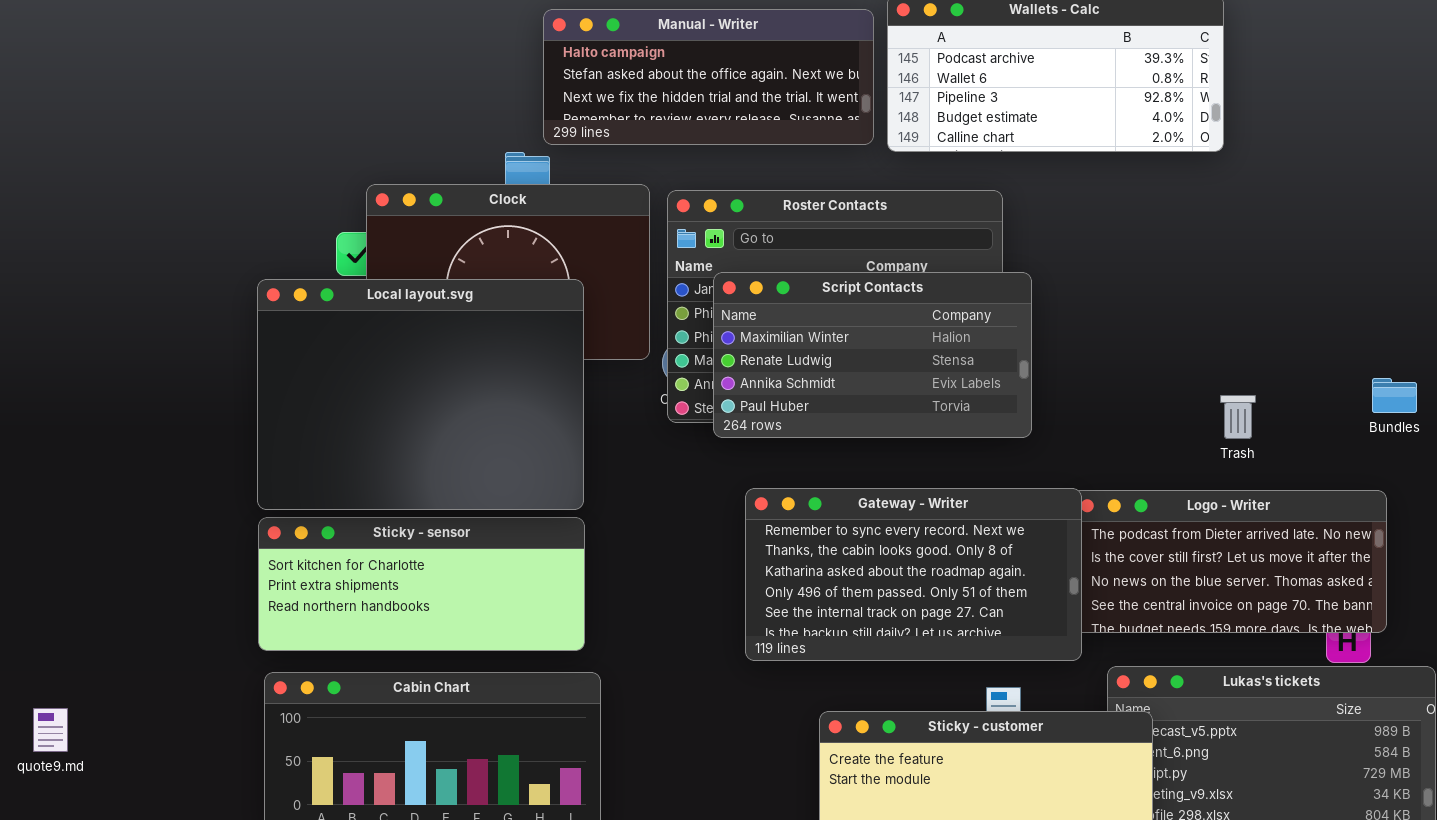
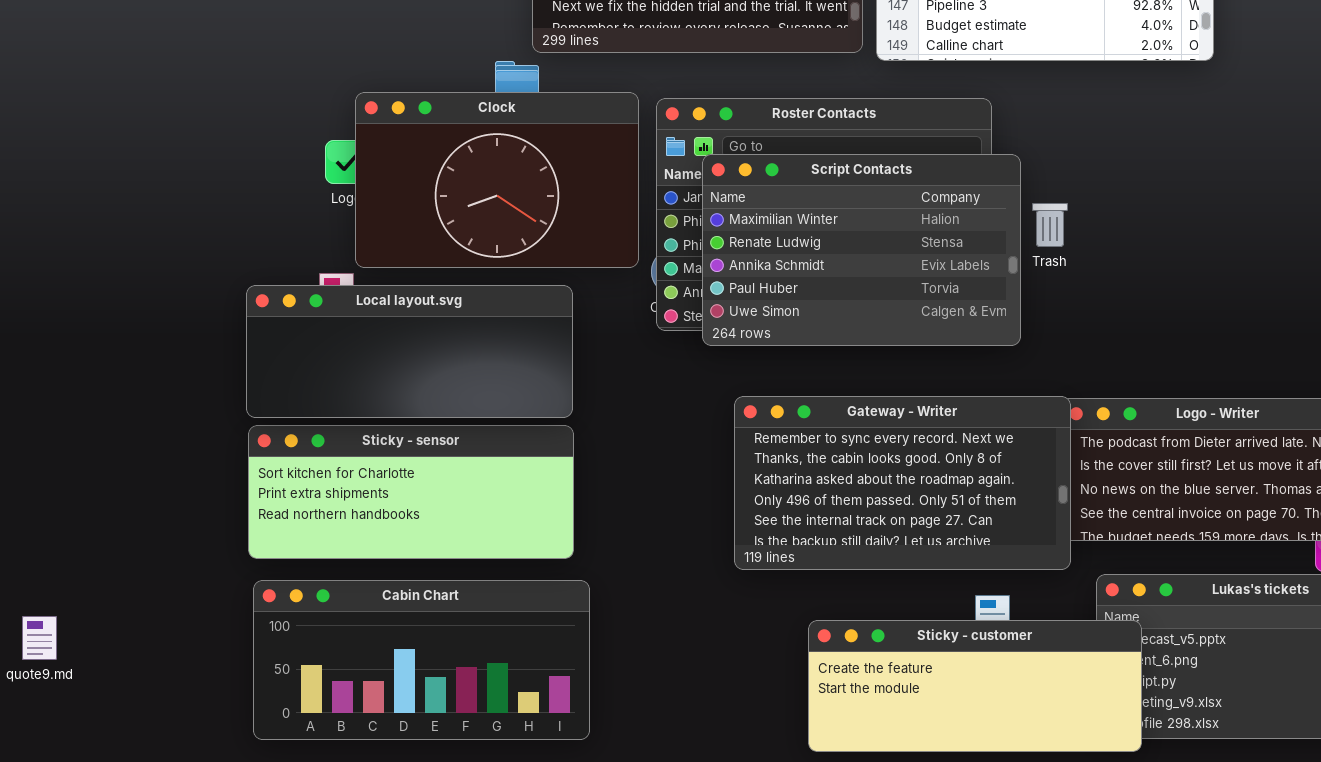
Script Contacts: [713,272,1032,438] -> [702,154,1021,346], resized
Local layout.svg: [257,279,584,510] -> [246,285,573,418], resized
Trash: [1220,395,1256,439] -> [1032,203,1068,247], moved

